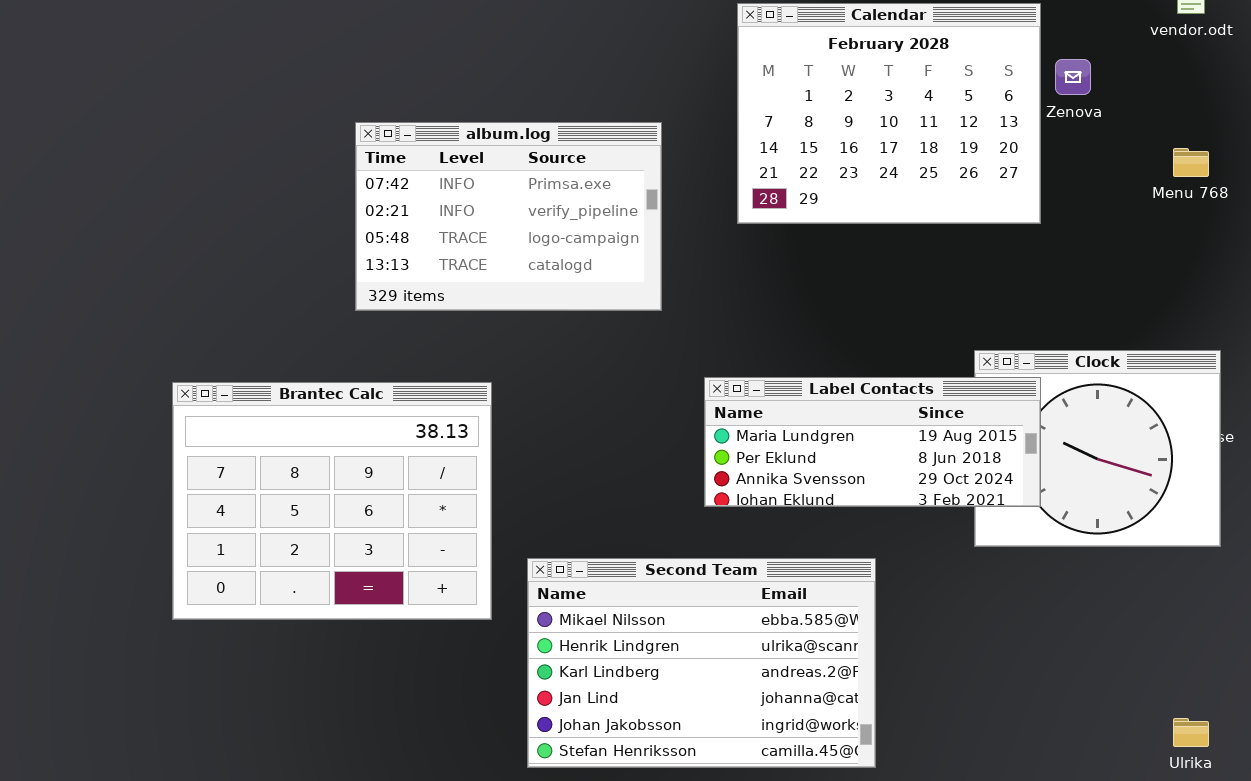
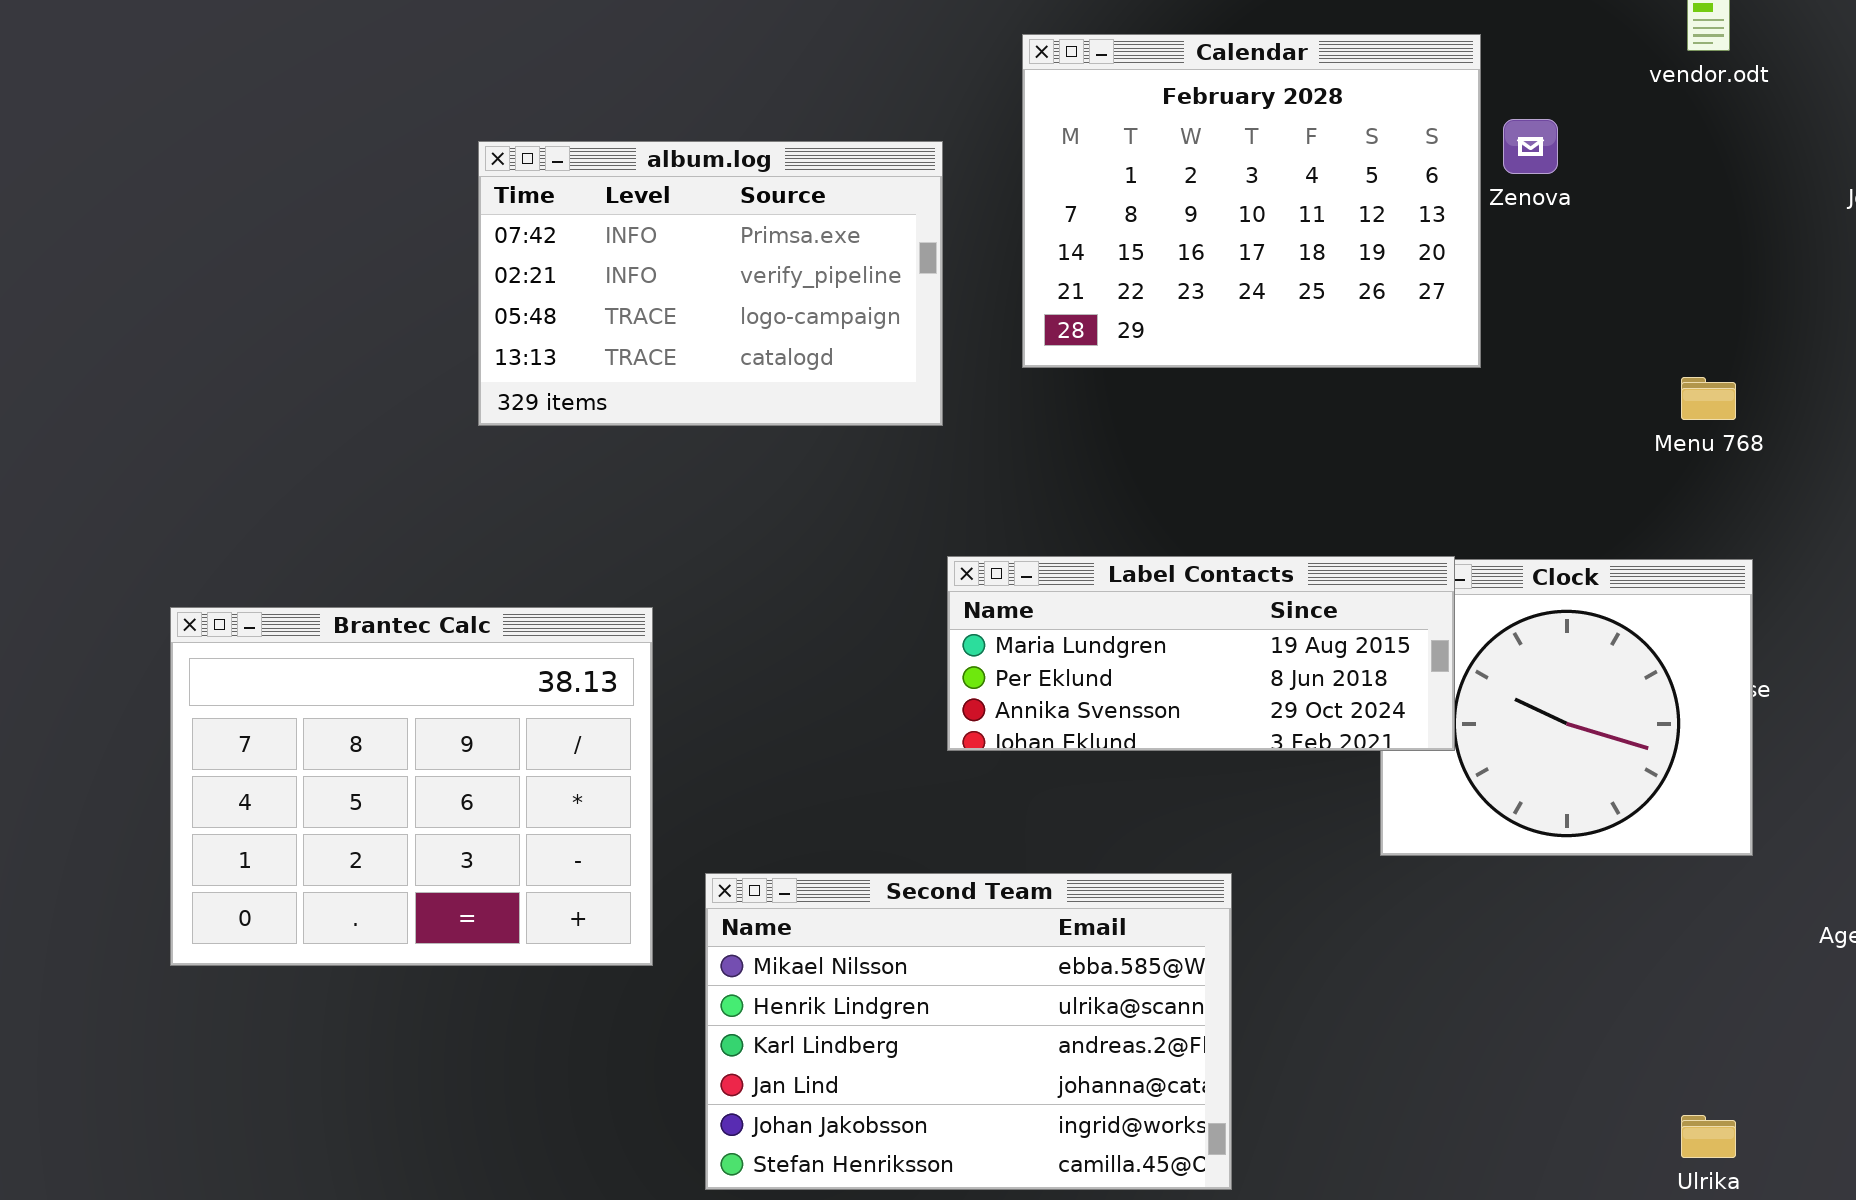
album.log: [355,122,662,311] -> [478,141,943,426], moved
Menu 768: [1173,148,1209,177] -> [1681,377,1736,420], moved
Label Contacts: [704,377,1041,507] -> [947,556,1455,751], moved

